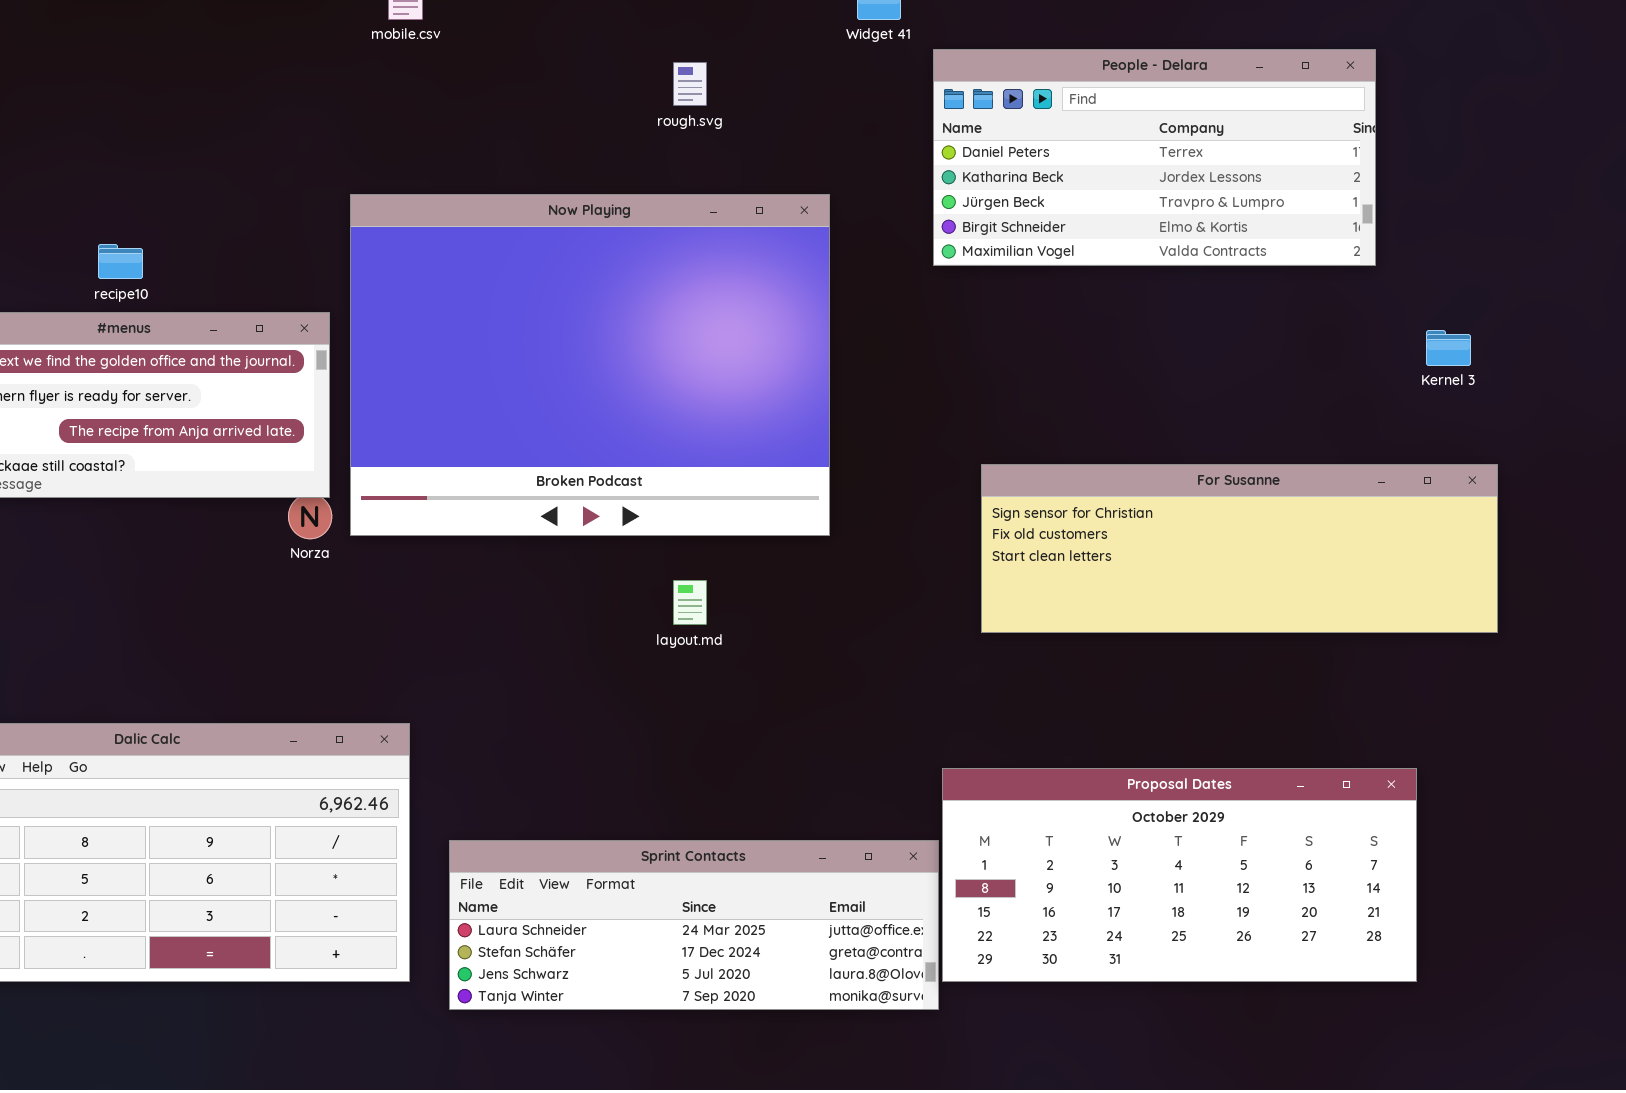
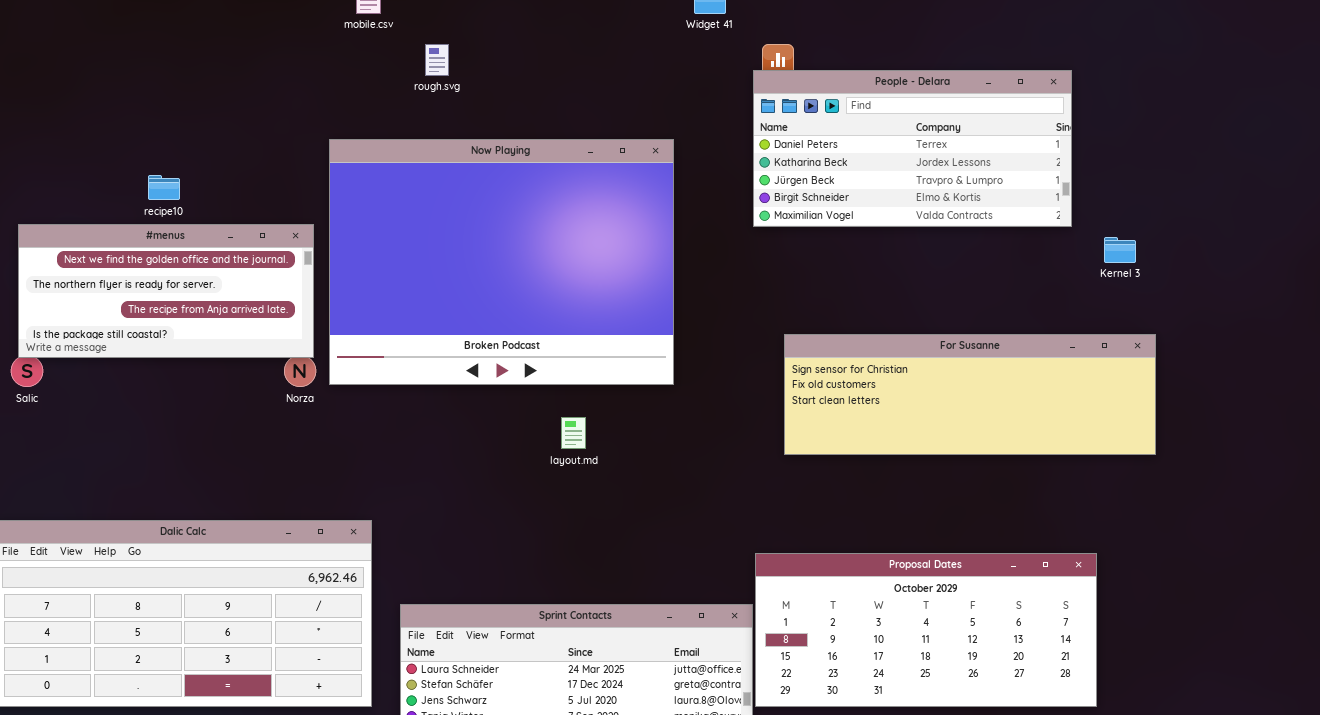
People - Delara: [933,49,1376,266] -> [753,70,1072,227], moved
rough.svg: [673,62,707,106] -> [425,44,449,76], moved

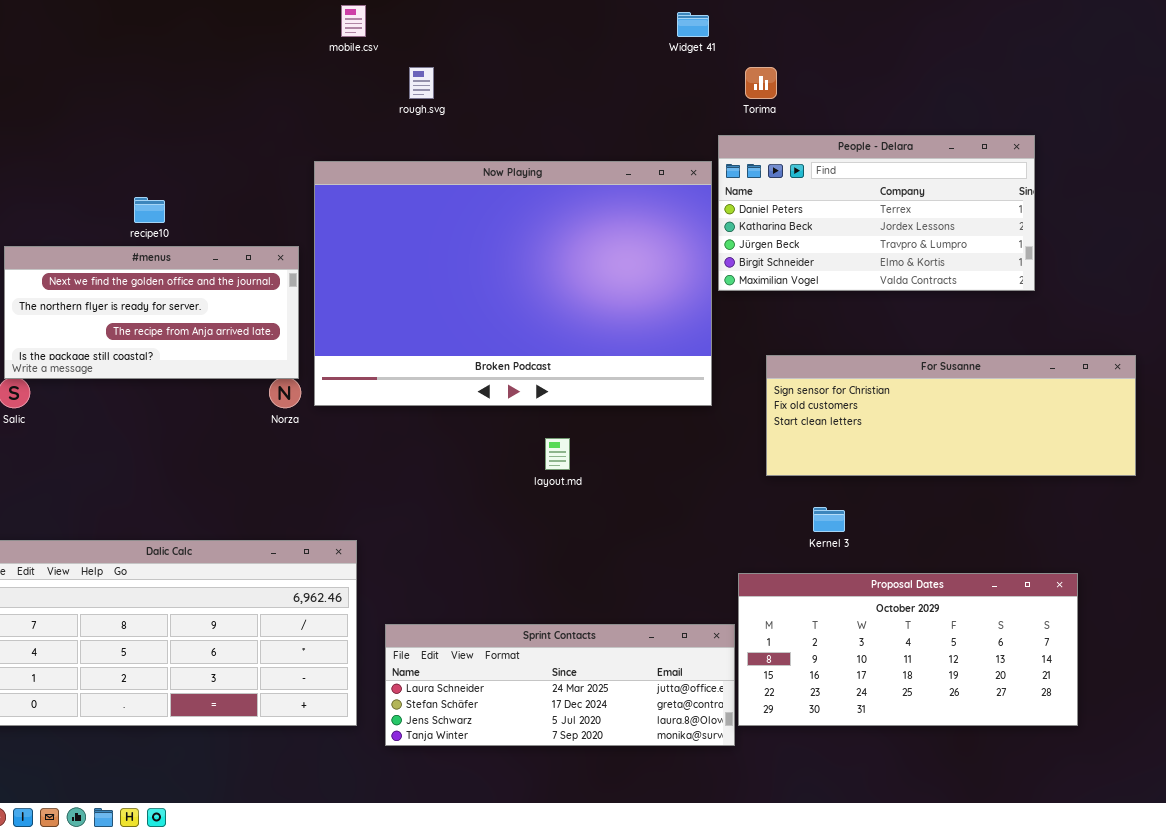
People - Delara: [753,70,1072,227] -> [718,135,1035,291], moved
Now Playing: [329,139,674,385] -> [314,161,712,406], resized
Kernel 3: [1104,237,1136,263] -> [813,507,845,532], moved

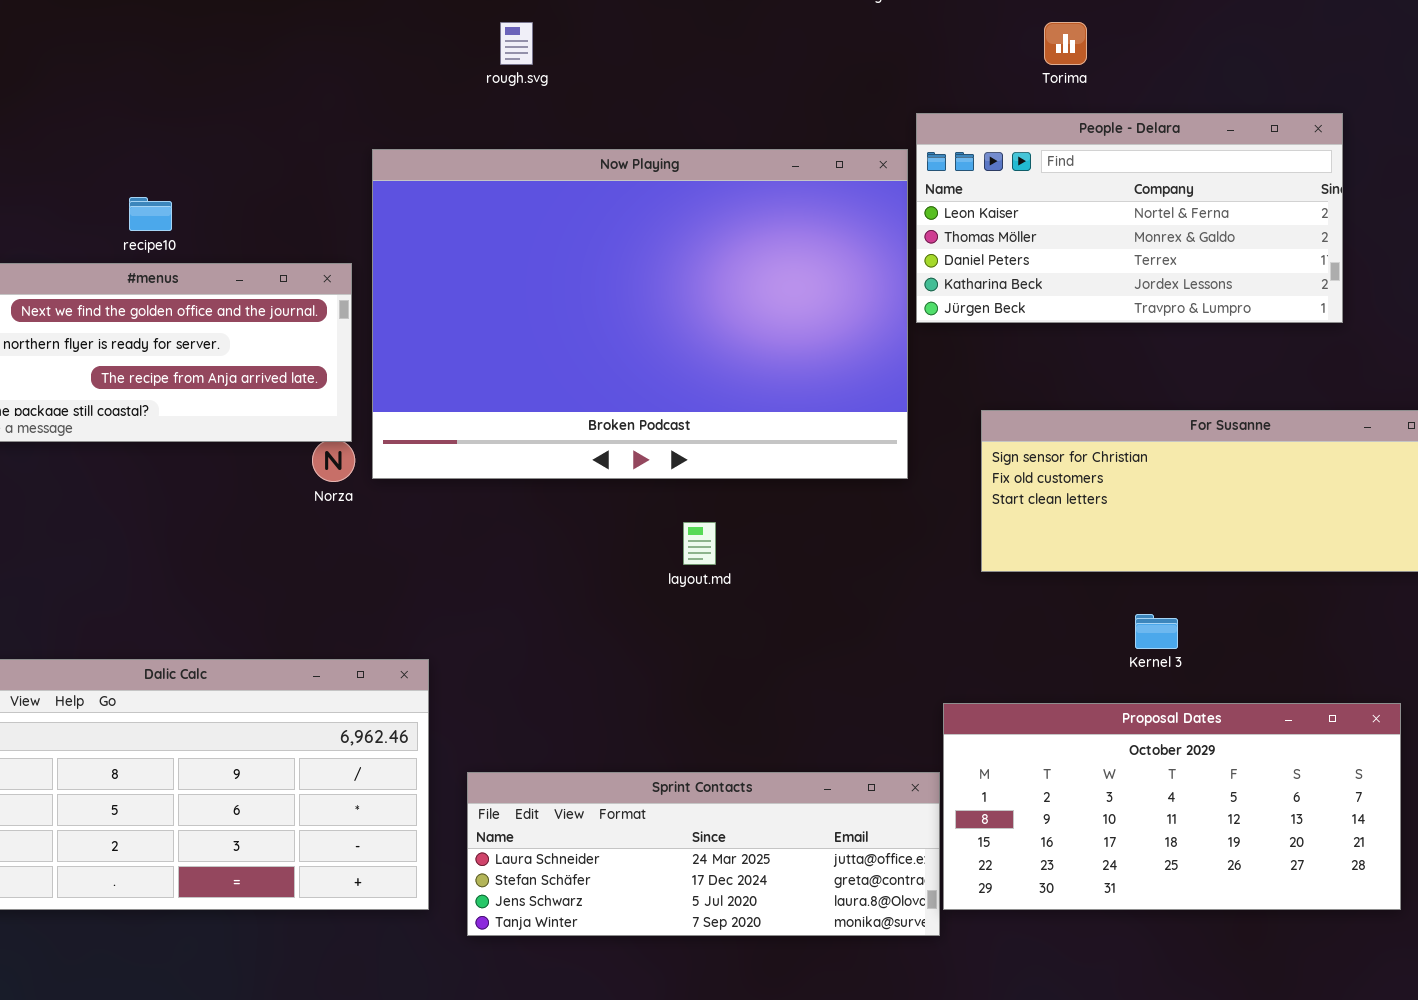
Torima: [745,67,777,99] -> [1044,22,1087,65], moved
People - Delara: [718,135,1035,291] -> [916,113,1343,323], scrolled up 2 rows
Kernel 3: [813,507,845,532] -> [1135,614,1178,649], moved

